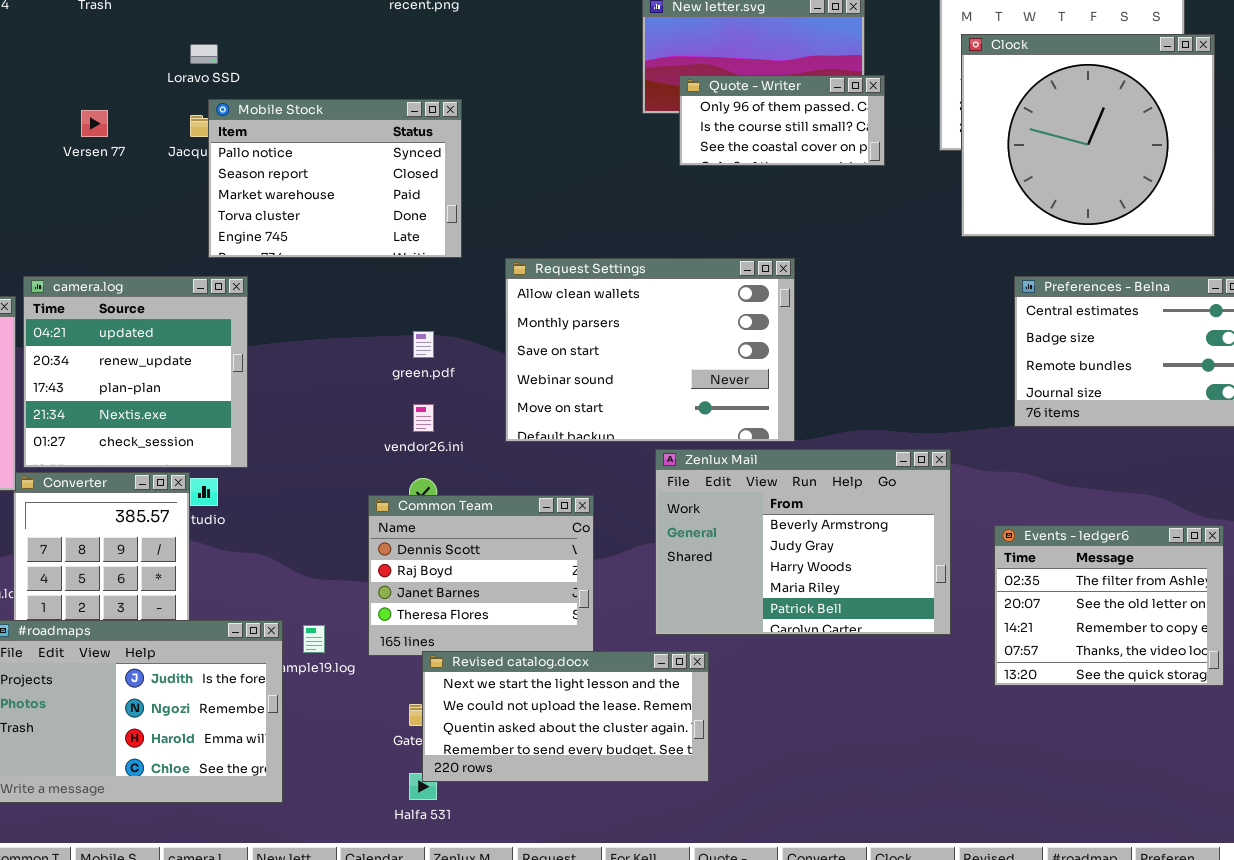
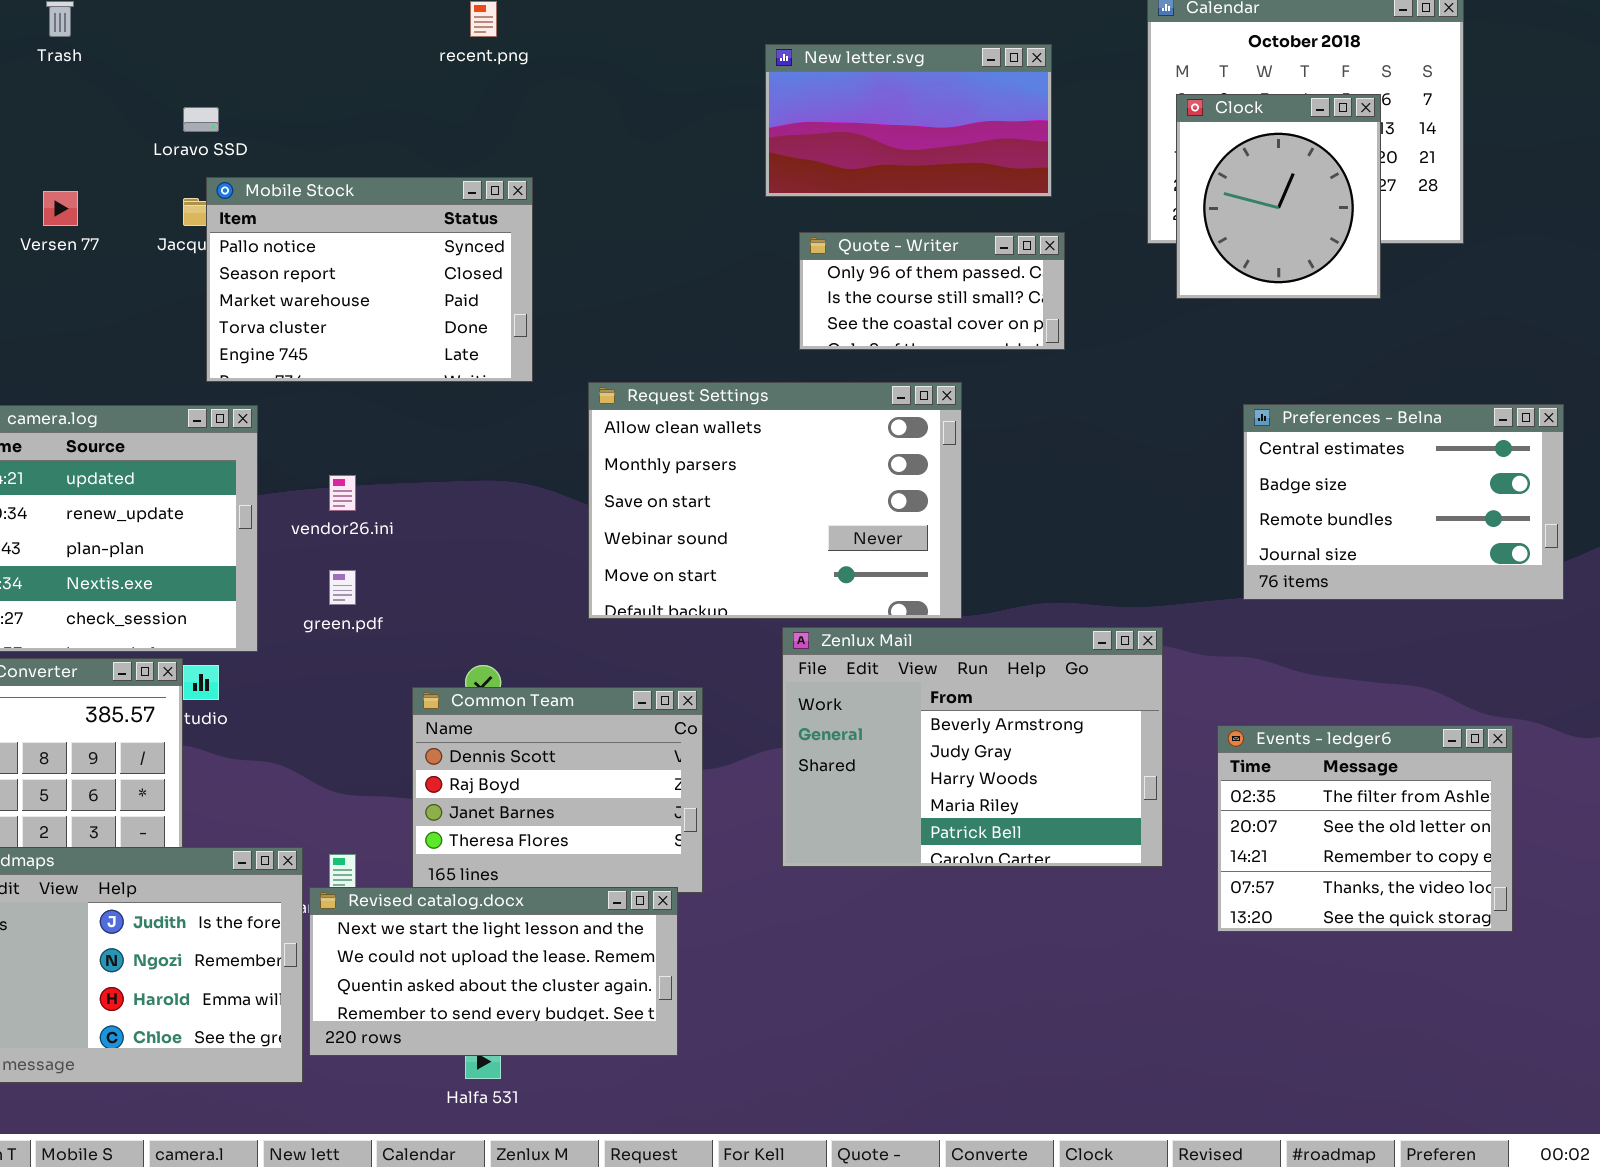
Clock: [961,34,1215,237] -> [1176,94,1381,299], resized
Quote - Writer: [679,75,885,166] -> [799,232,1065,350], moved
green.pdf: [413,331,434,358] -> [329,570,356,605], moved
vendor26.ini: [413,404,434,432] -> [329,475,356,511], moved
Revised catalog.docx: [422,651,709,782] -> [309,887,678,1056], moved

